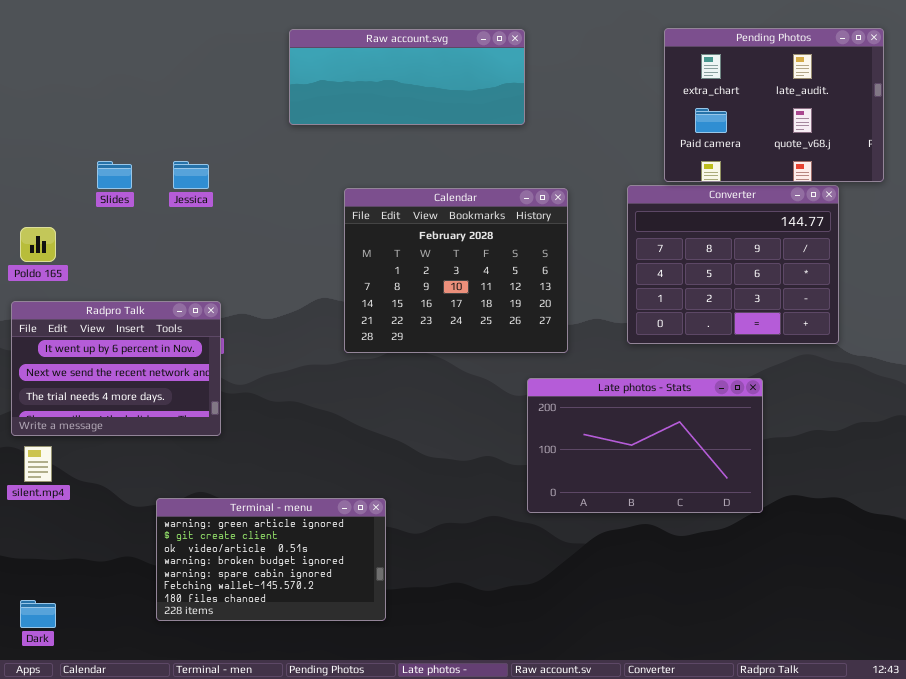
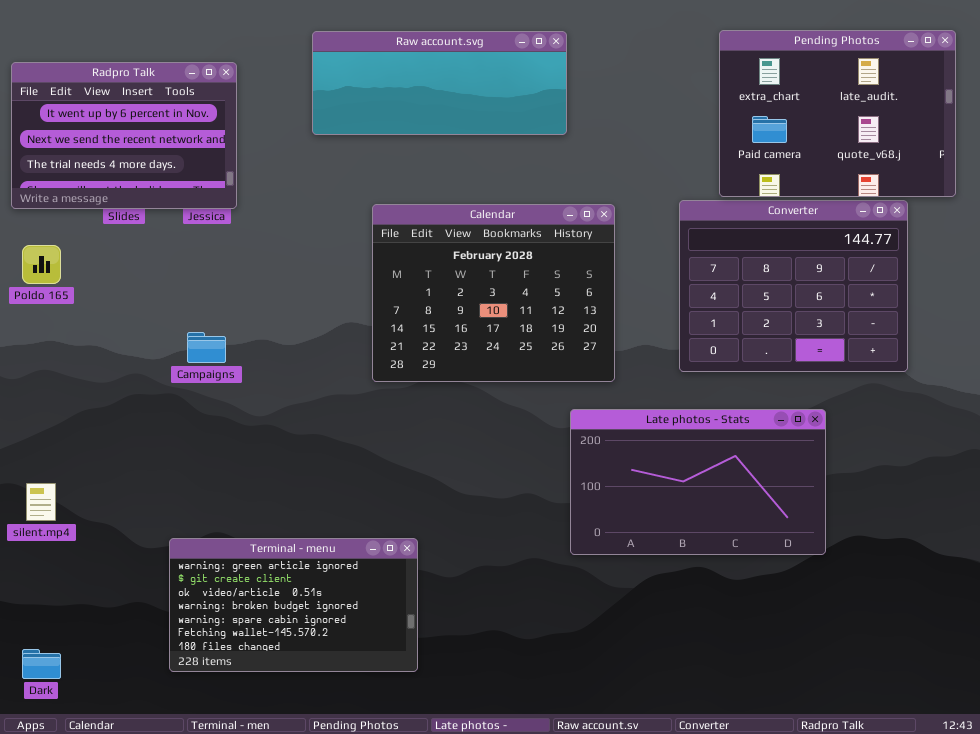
Radpro Talk: [11,301,221,436] -> [11,62,237,209], moved

